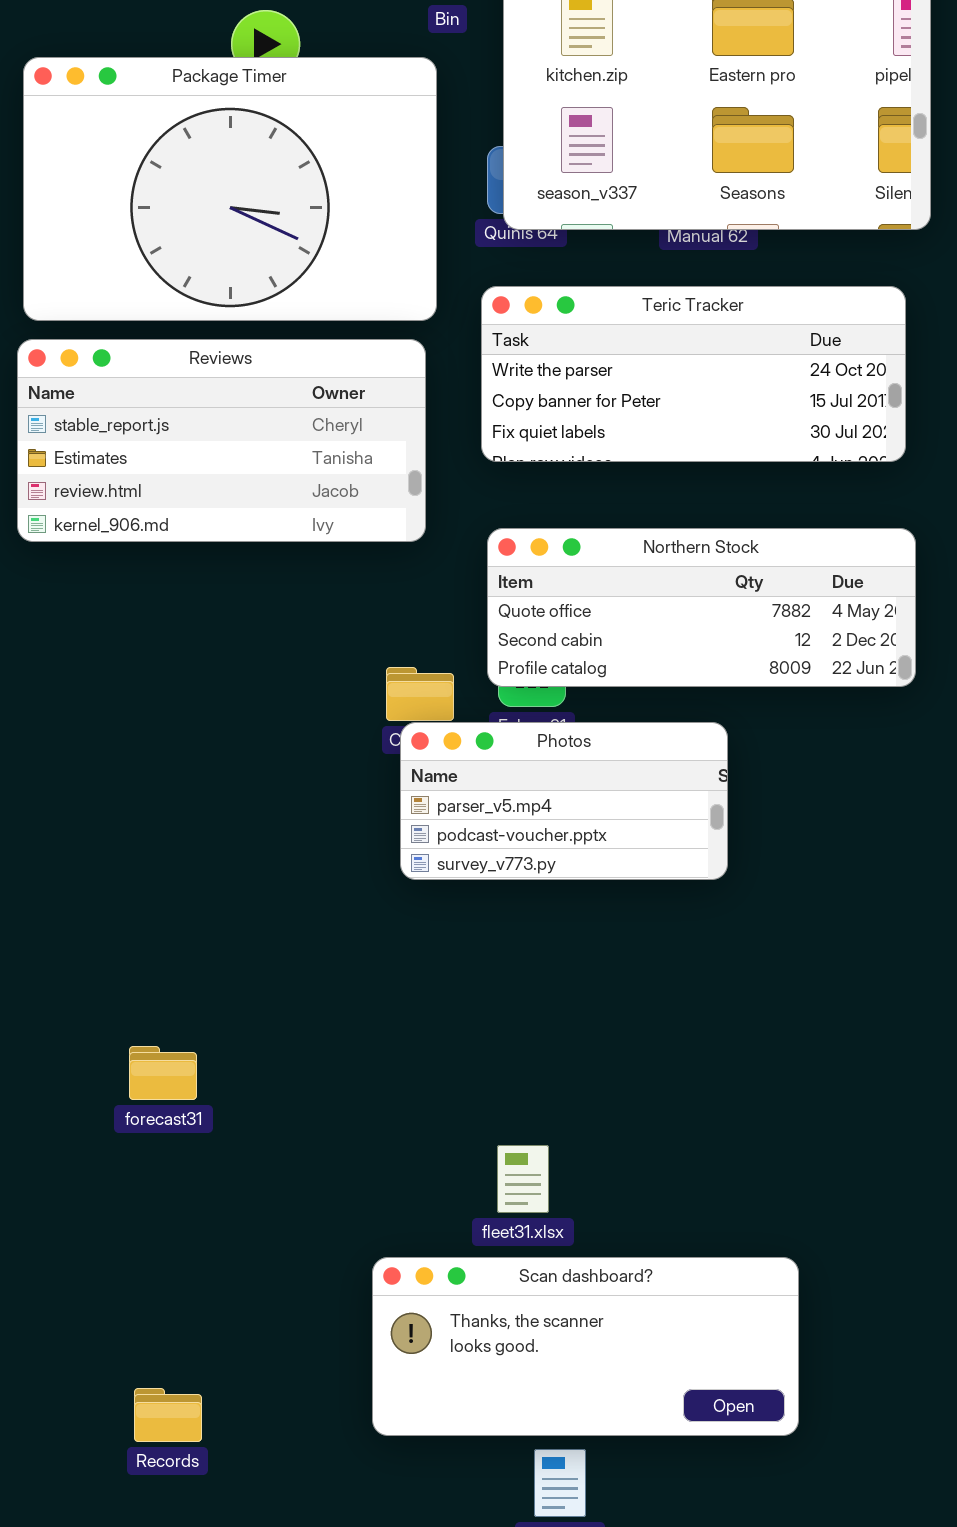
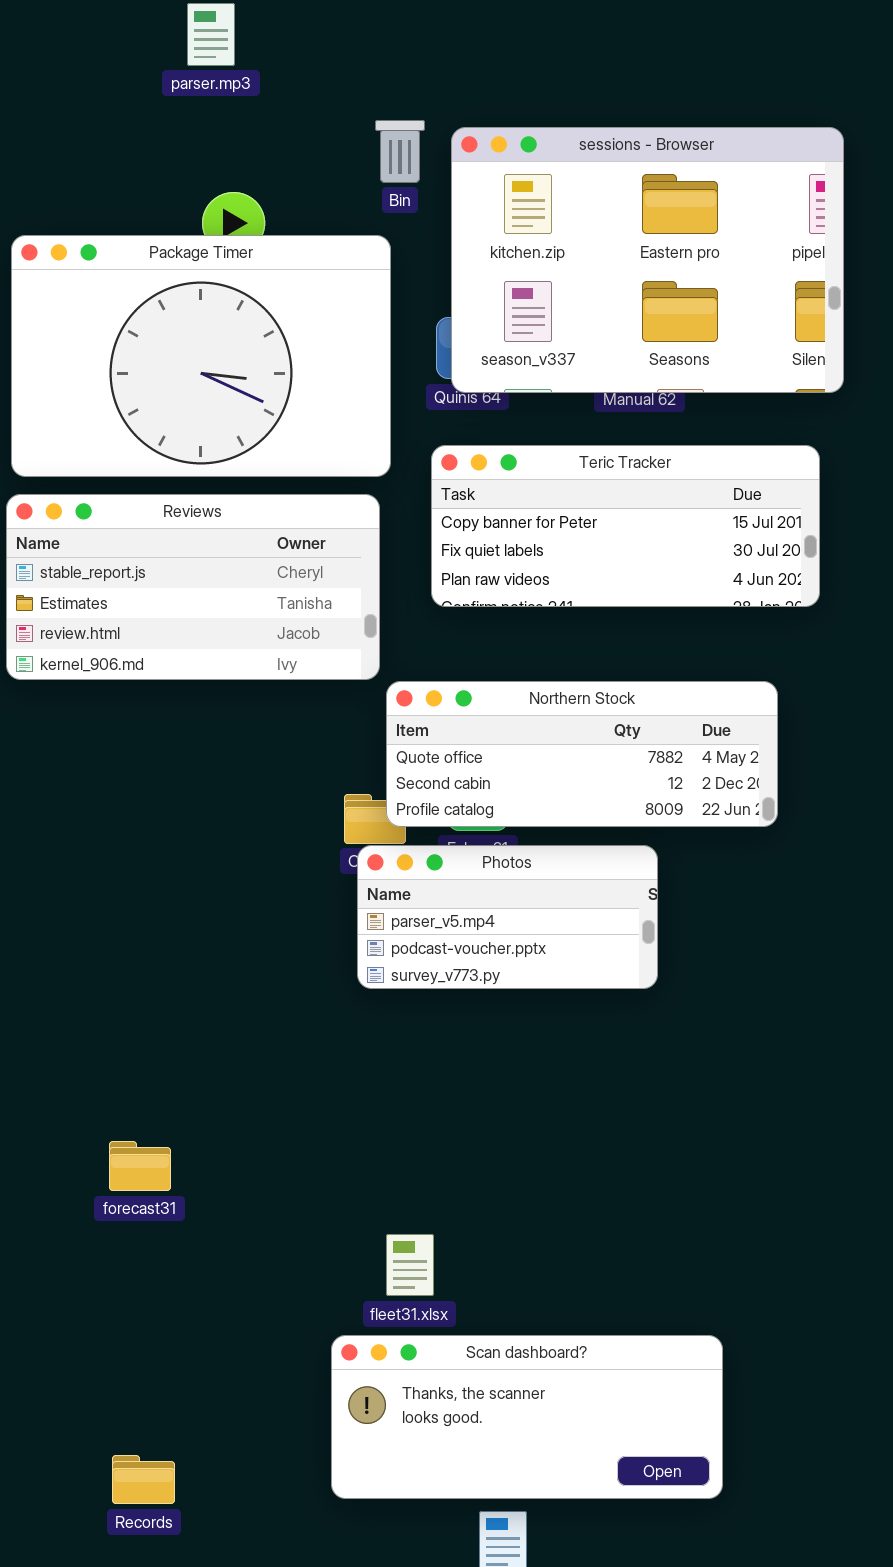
Teric Tracker: [481,286,906,462] -> [431,445,820,607], scrolled down 1 row
Northern Stock: [487,528,916,687] -> [386,681,778,827], moved
fleet31.xlsx: [497,1145,549,1213] -> [386,1234,434,1296], moved

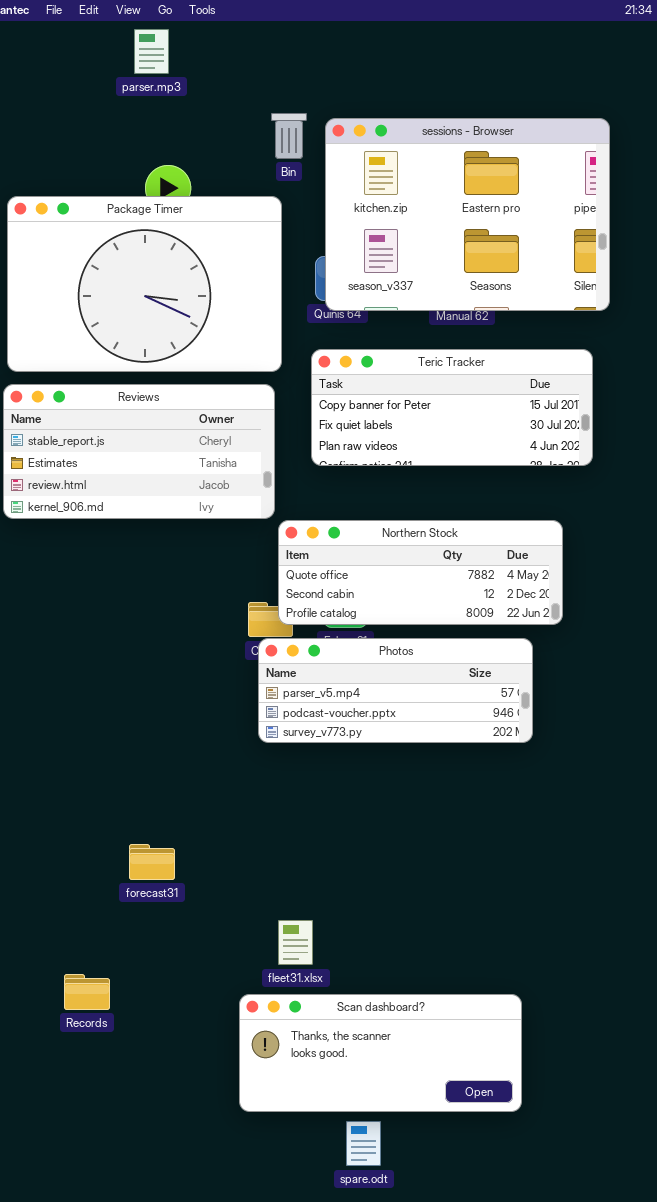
Photos: [357,845,658,989] -> [258,638,533,743], resized
forecast31: [109,1141,171,1191] -> [129,844,175,880], moved
Records: [112,1455,175,1504] -> [64,974,110,1010], moved

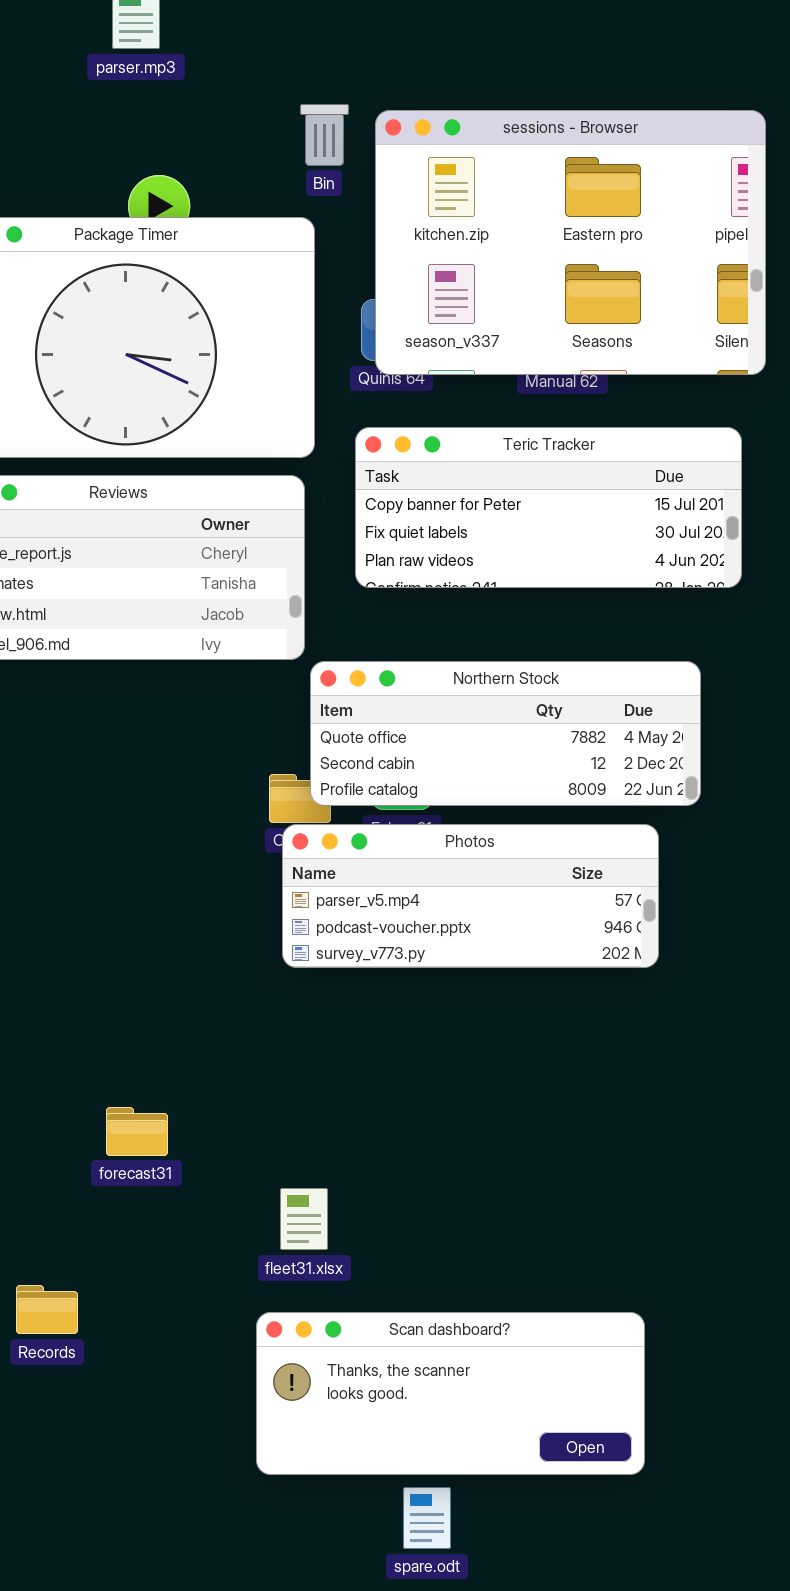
fleet31.xlsx: [278,920,313,965] -> [280,1188,328,1250], moved

